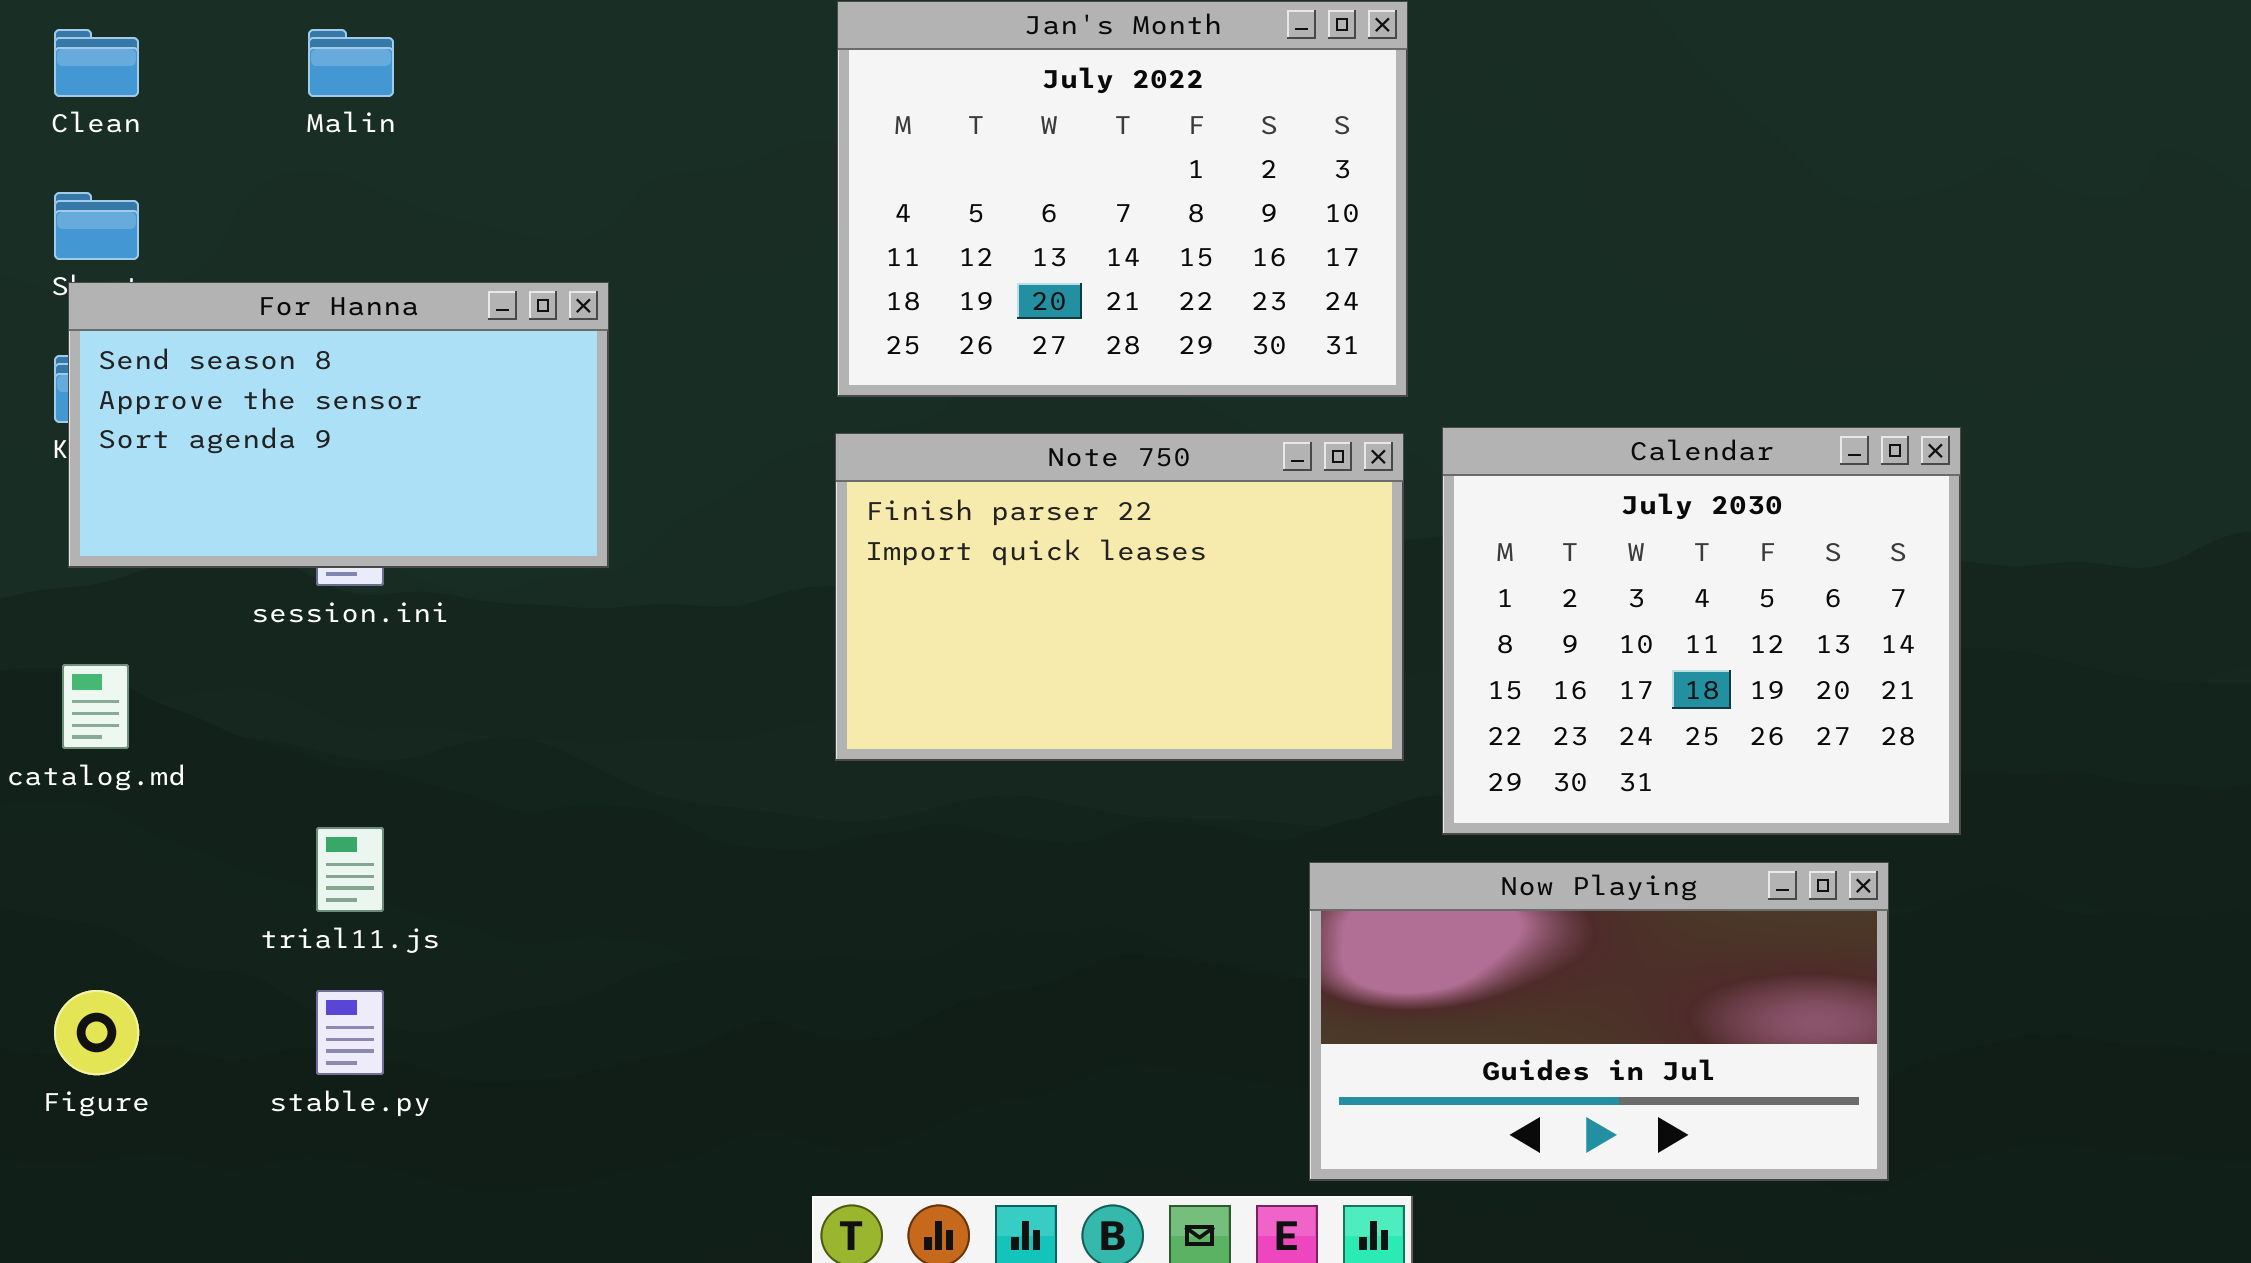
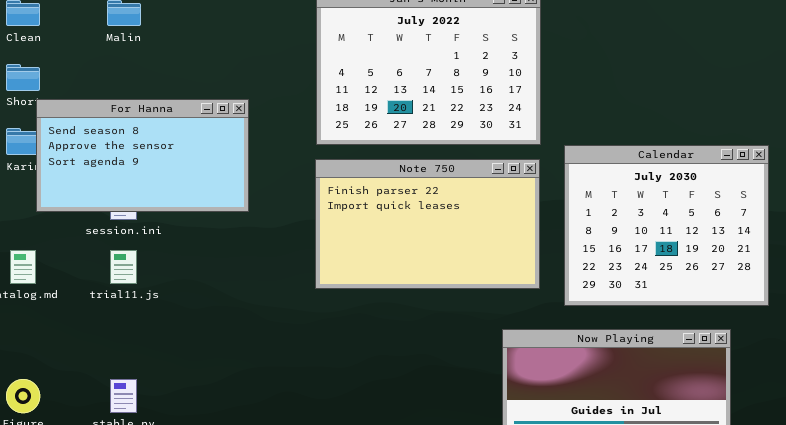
For Hanna: [68,282,609,568] -> [36,99,249,212], moved
Calendar: [1442,427,1961,835] -> [564,145,769,306], moved
trial11.js: [316,827,384,912] -> [110,250,137,284], moved

